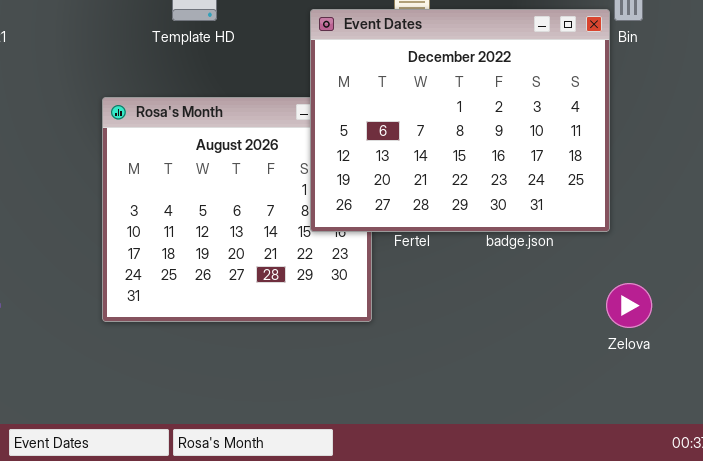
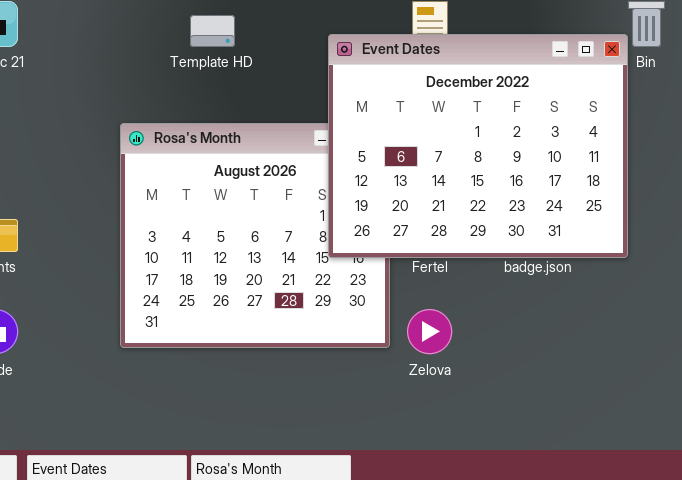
Zelova: [606,283,652,328] -> [407,309,452,354], moved

